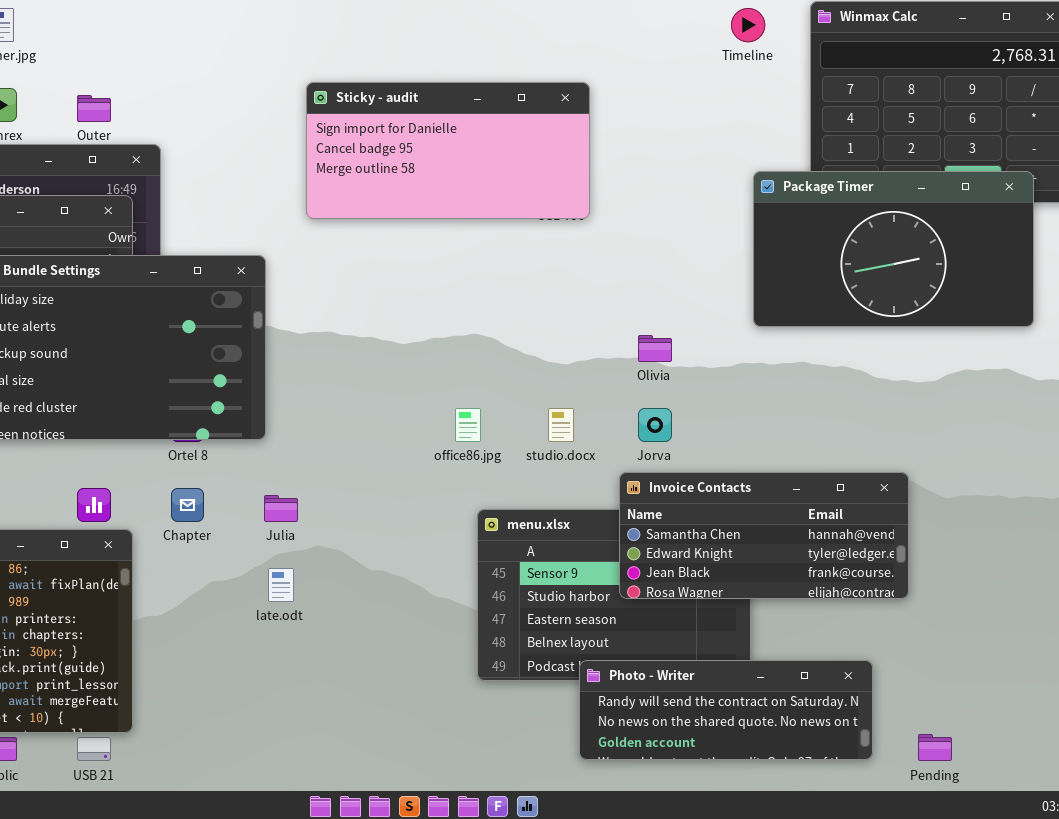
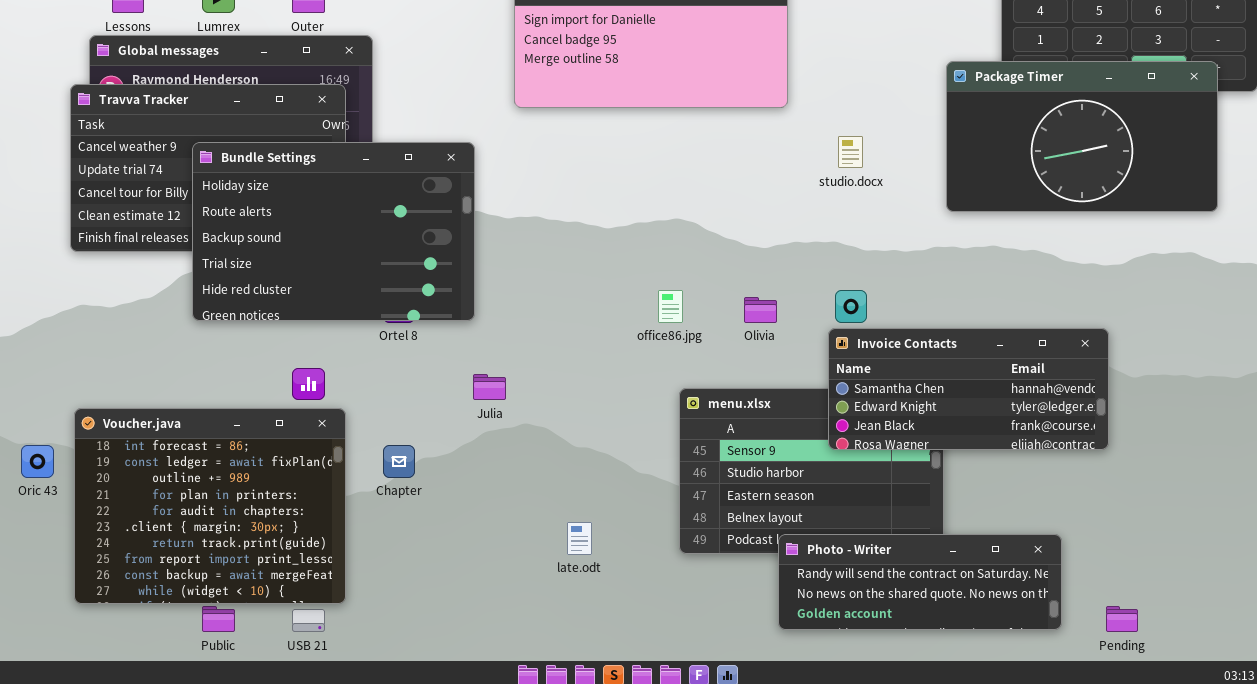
Olivia: [638,335,672,362] -> [744,297,777,323], moved
studio.docx: [548,408,574,442] -> [838,136,863,168], moved
Invoice Contacts: [619,472,909,599] -> [828,328,1109,450], moved
Chapter: [171,488,204,522] -> [383,445,415,478], moved
late.odt: [268,568,294,602] -> [567,522,592,555], moved

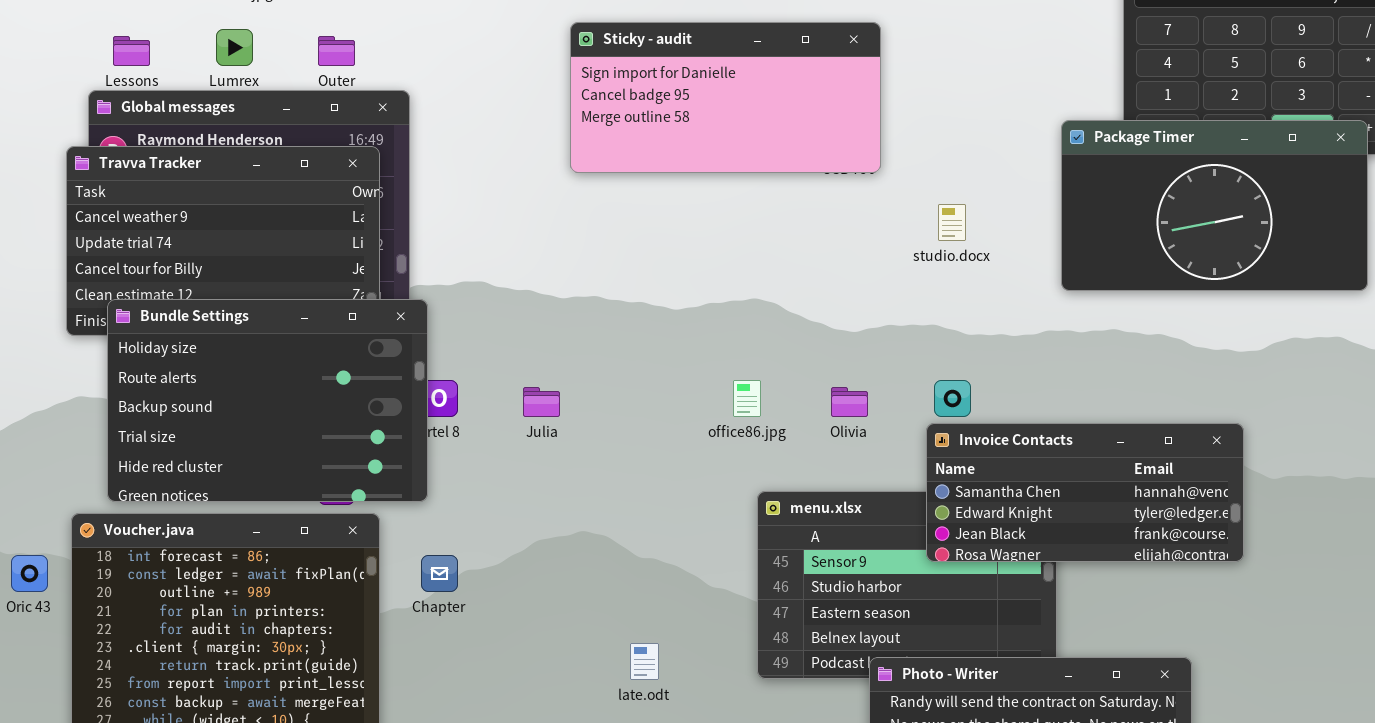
Bundle Settings: [192,142,475,321] -> [107,299,428,502], moved
Julia: [473,374,506,400] -> [523,387,560,417], moved

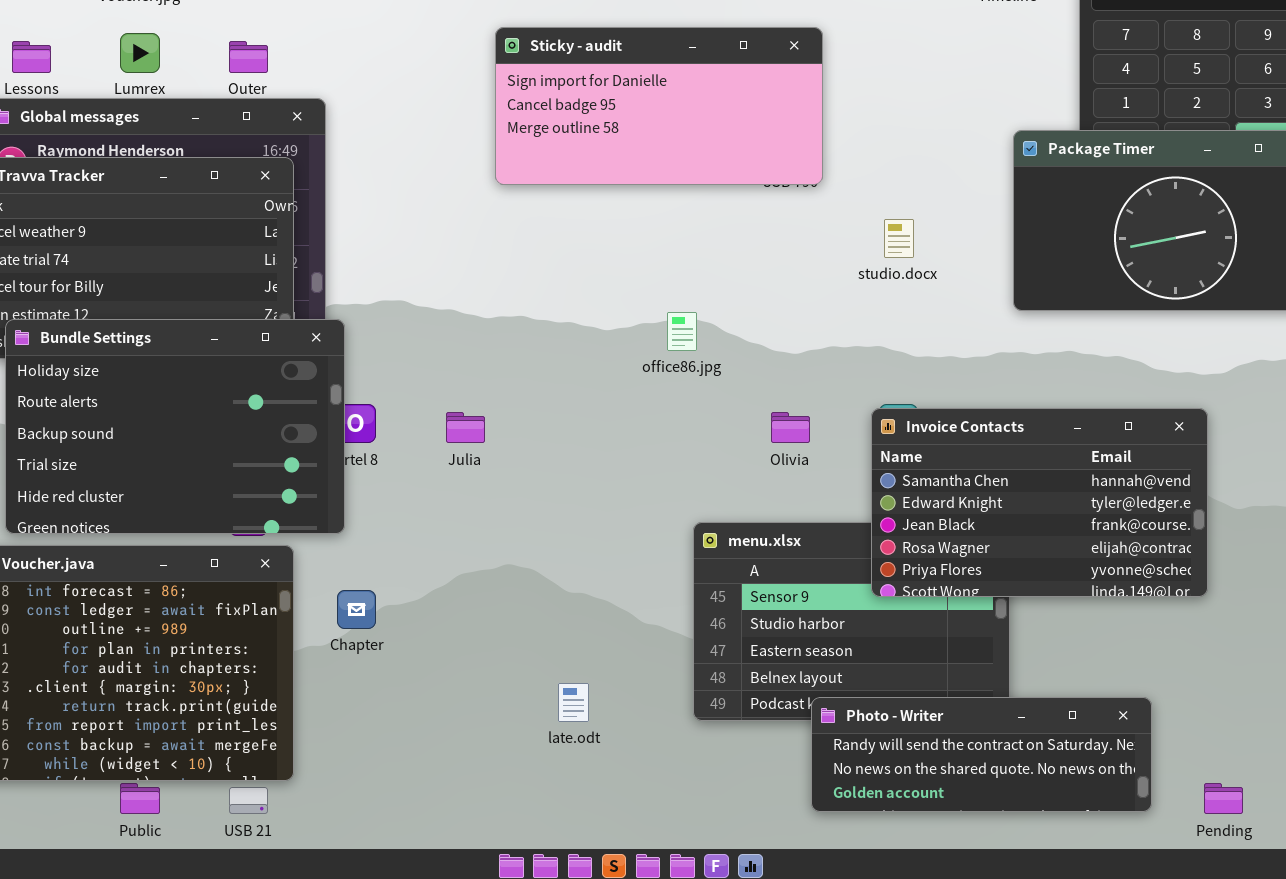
office86.jpg: [733,380,761,417] -> [667,312,697,351], moved
Invoice Contacts: [926,423,1244,562] -> [871,408,1208,597], resized

